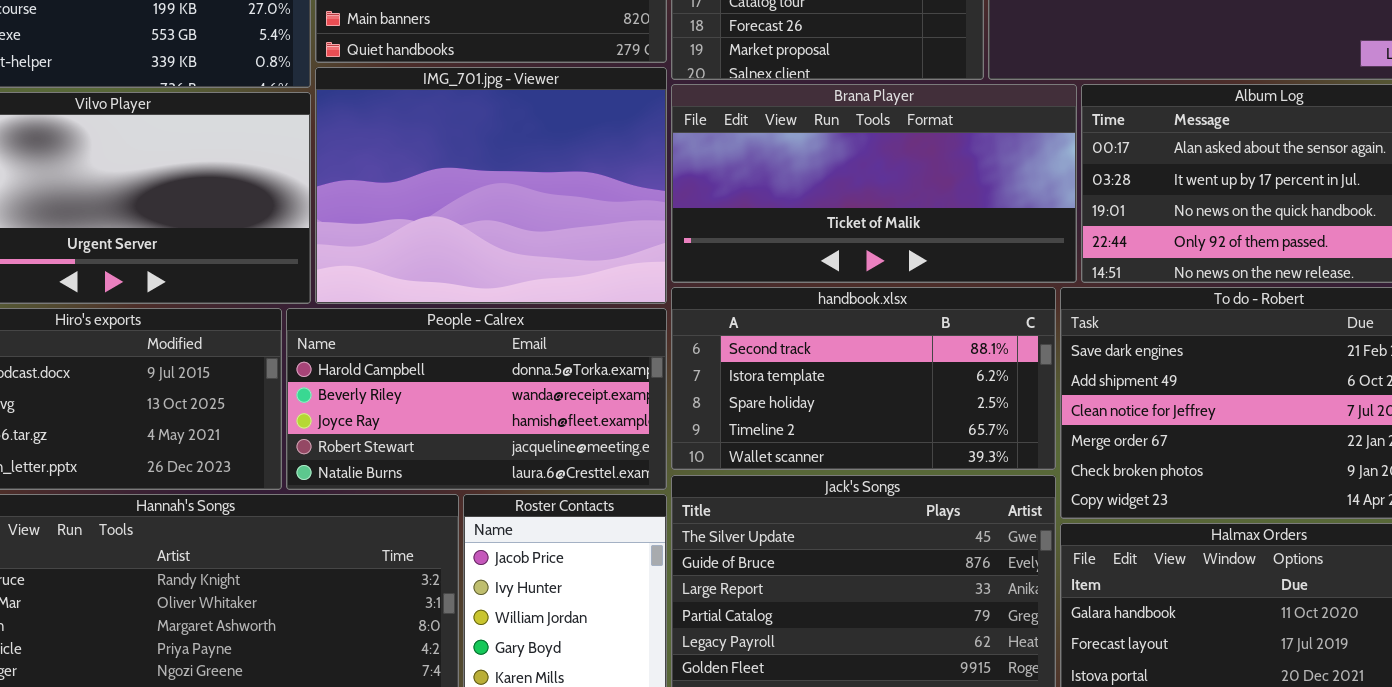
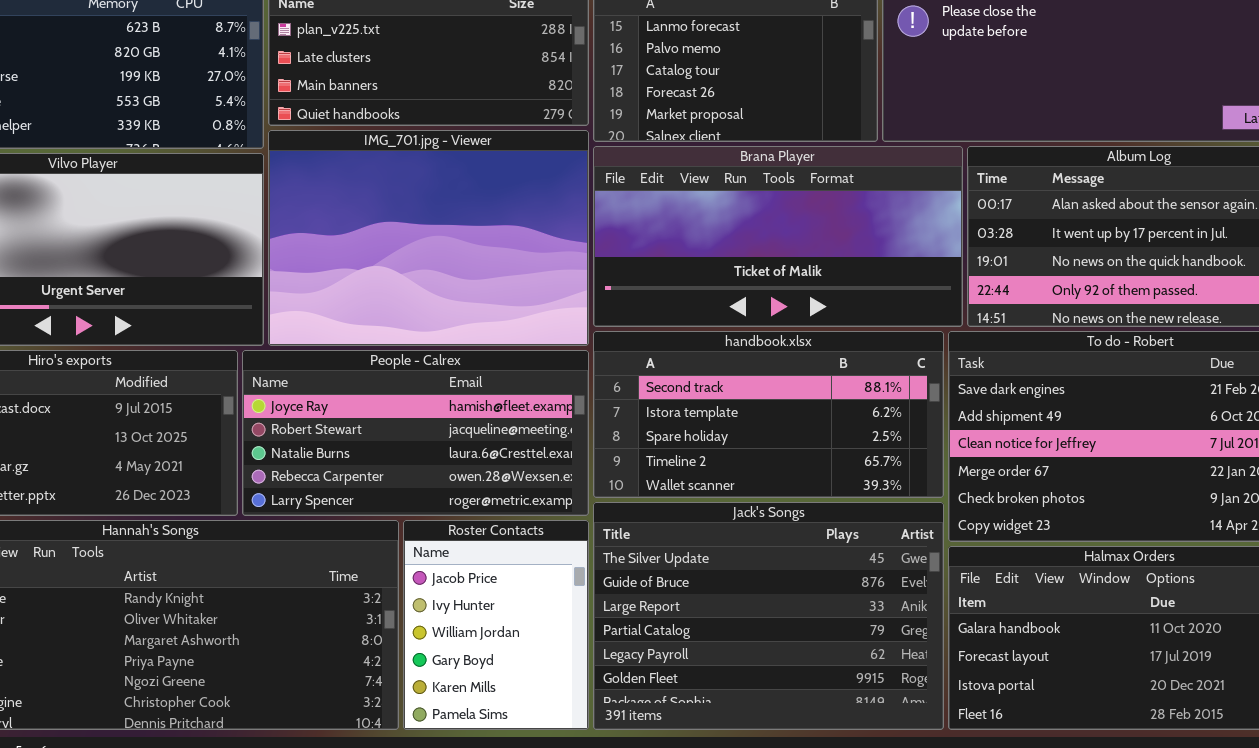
People - Calrex: [286,308,667,490] -> [242,350,589,516], scrolled down 2 rows

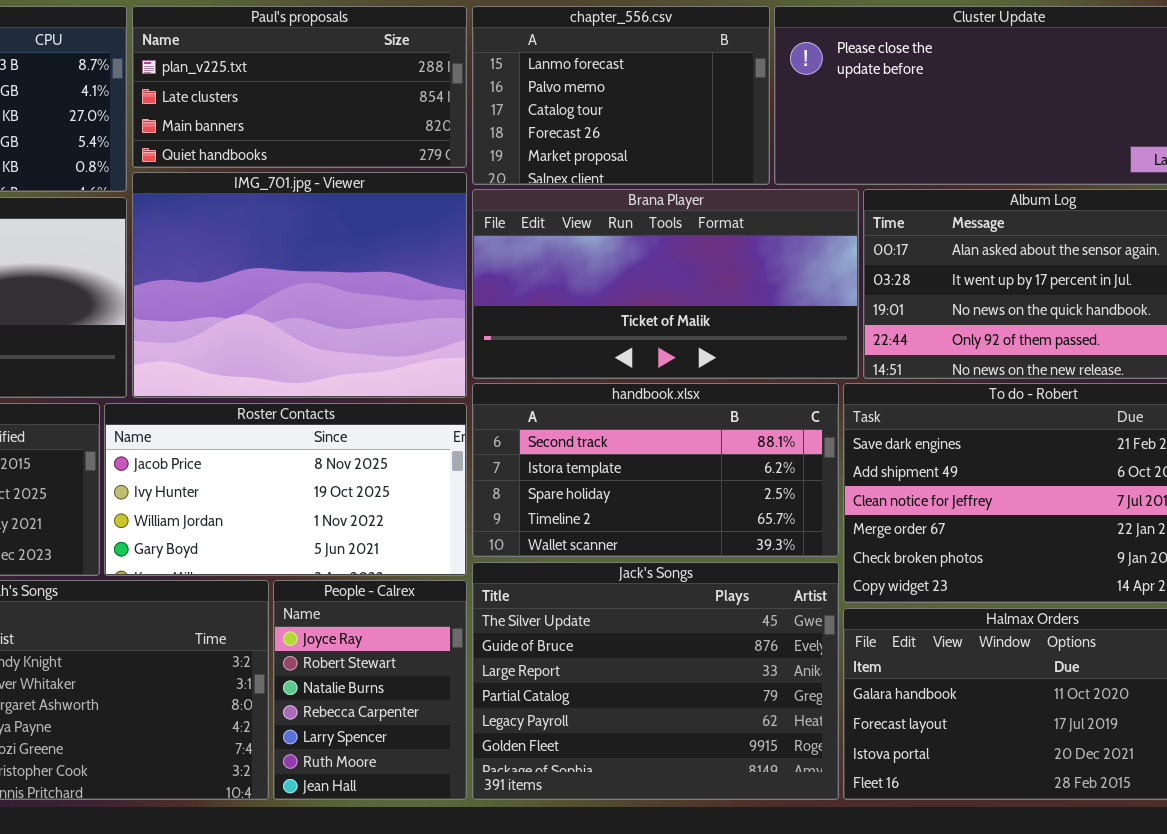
People - Calrex: [242,350,589,516] -> [273,580,467,800], moved, resized
Roster Contacts: [403,520,589,730] -> [104,403,467,576], moved, resized

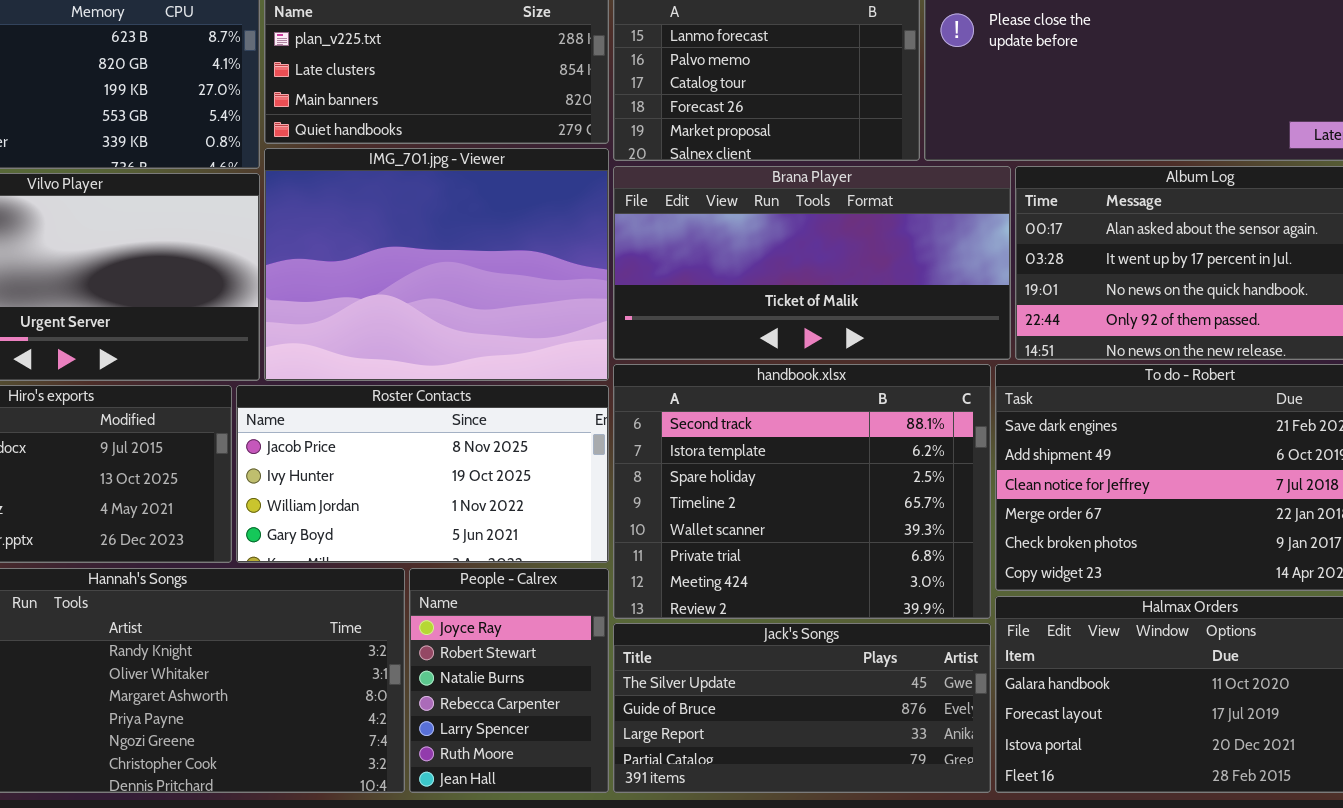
handbook.xlsx: [472,383,839,557] -> [613,364,991,619], resized
Jack's Songs: [472,562,839,800] -> [613,623,991,793], resized

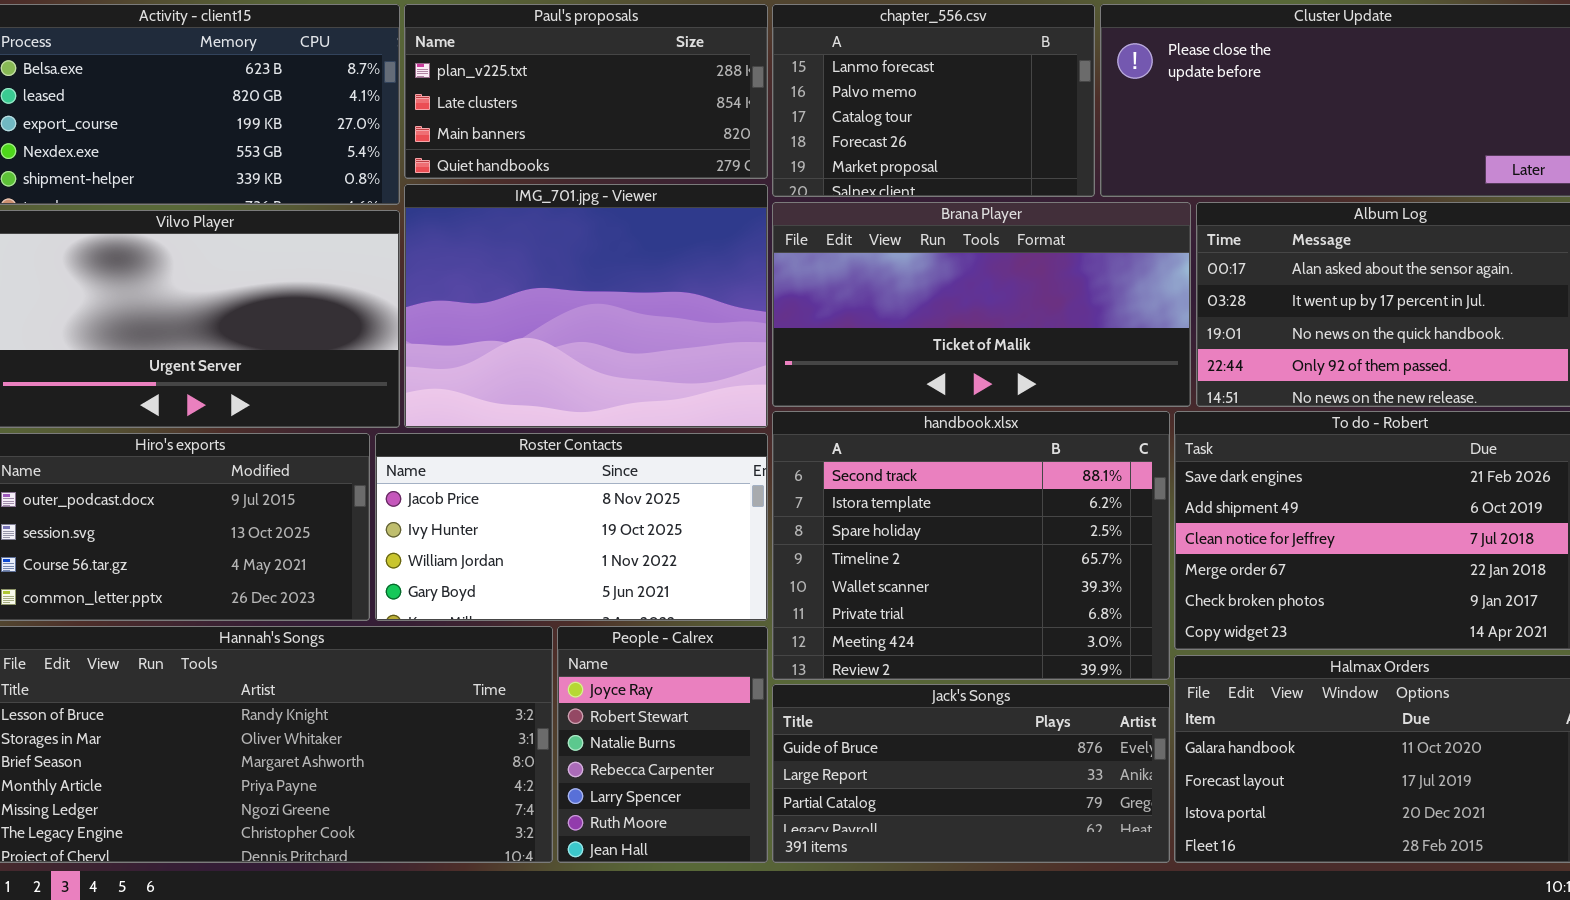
Jack's Songs: [613,623,991,793] -> [772,684,1170,863], scrolled down 1 row

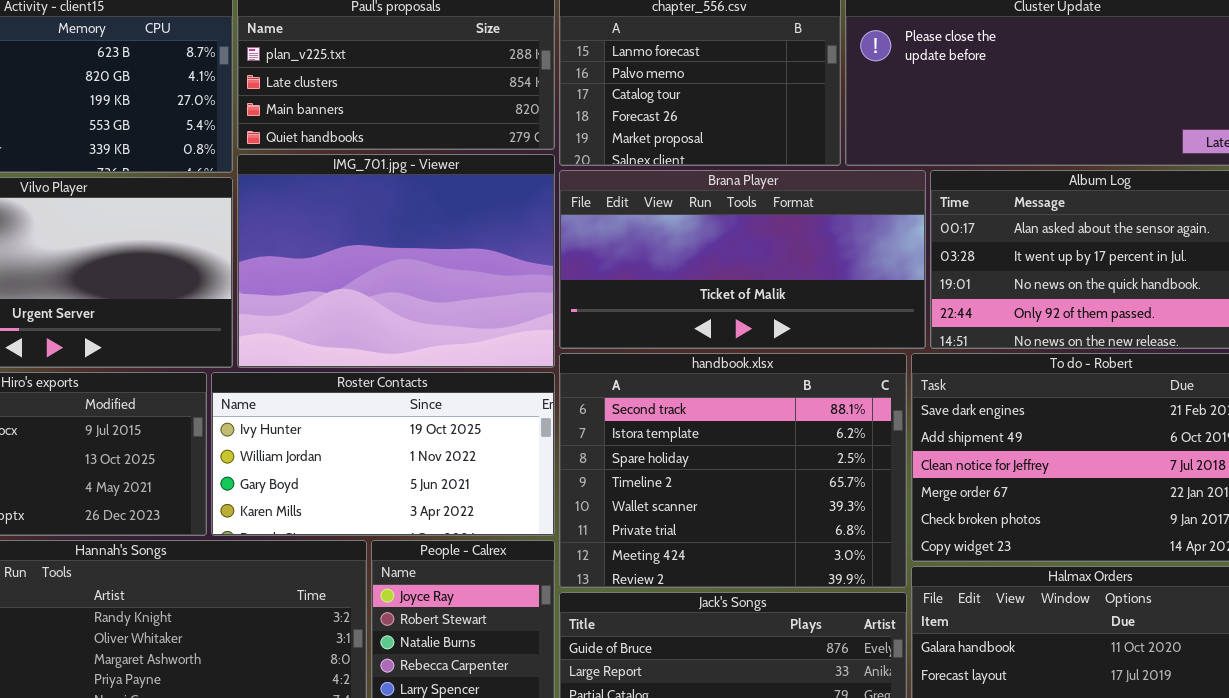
Roster Contacts: [375,433,768,621] -> [211,372,555,536], scrolled down 1 row

